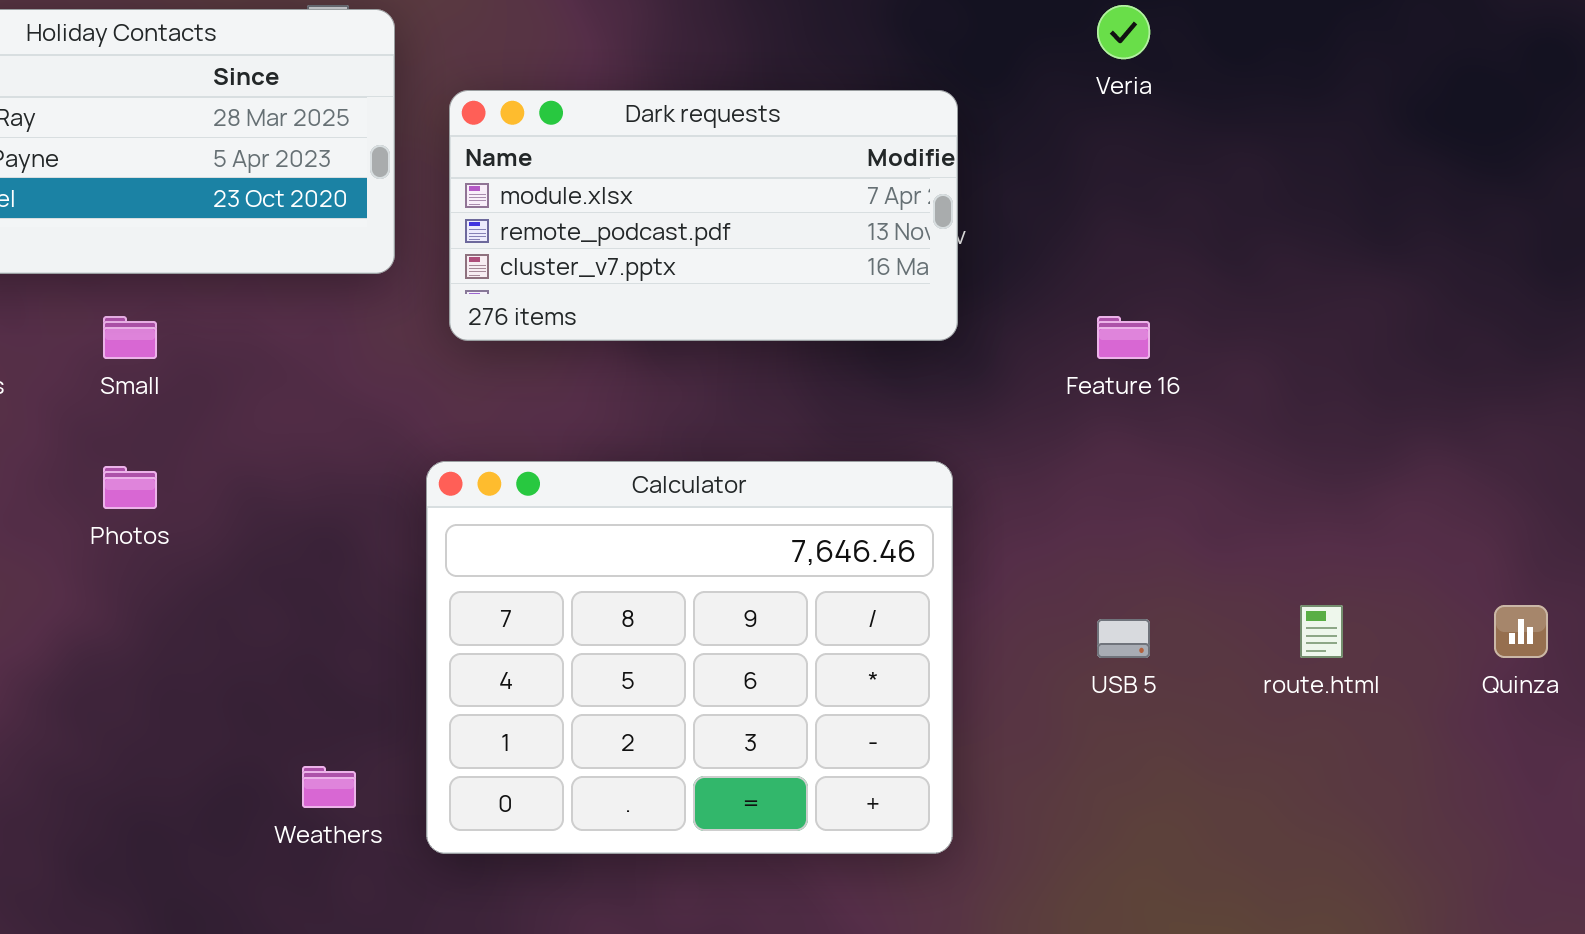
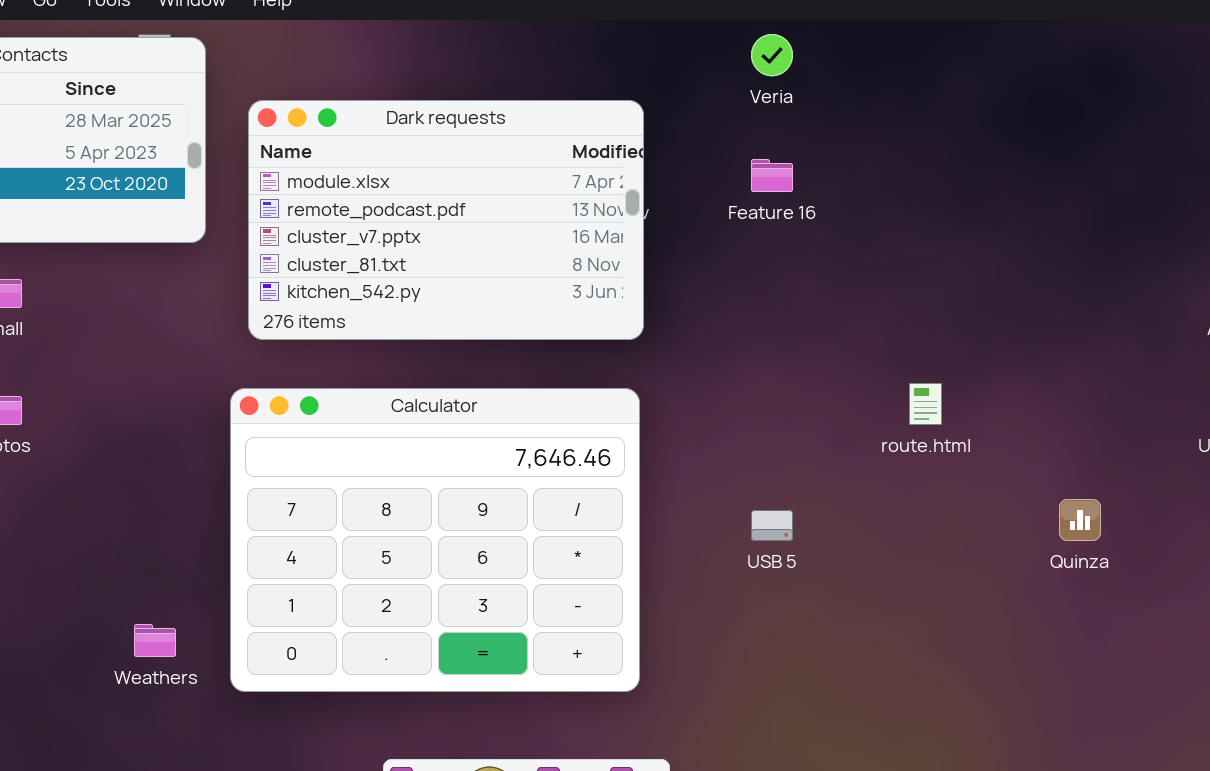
Dark requests: [449,90,958,341] -> [248,100,644,340], resized
Feature 16: [1097,316,1150,359] -> [751,159,793,192], moved
route.html: [1300,605,1343,658] -> [909,383,942,425], moved

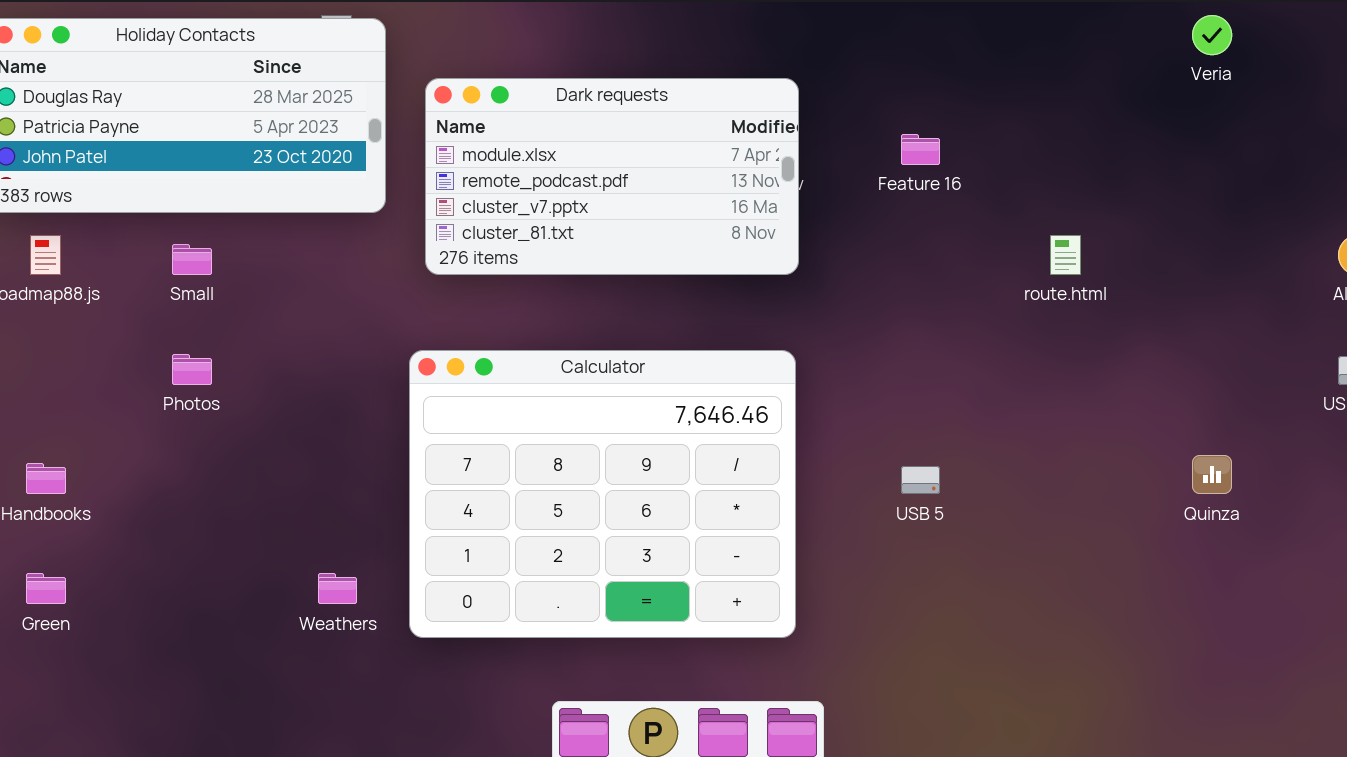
Veria: [751,34,793,76] -> [1192,15,1232,55], moved
Dark requests: [248,100,644,340] -> [425,78,799,275], resized
route.html: [909,383,942,425] -> [1050,235,1081,275], moved

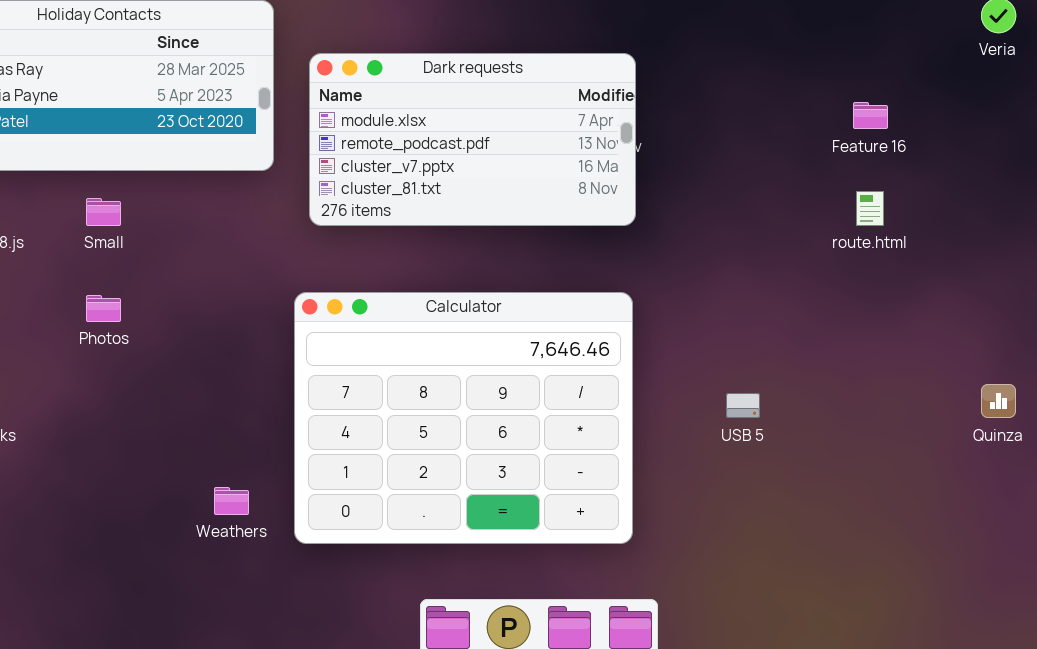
Feature 16: [901,134,940,165] -> [853,102,888,129], moved

